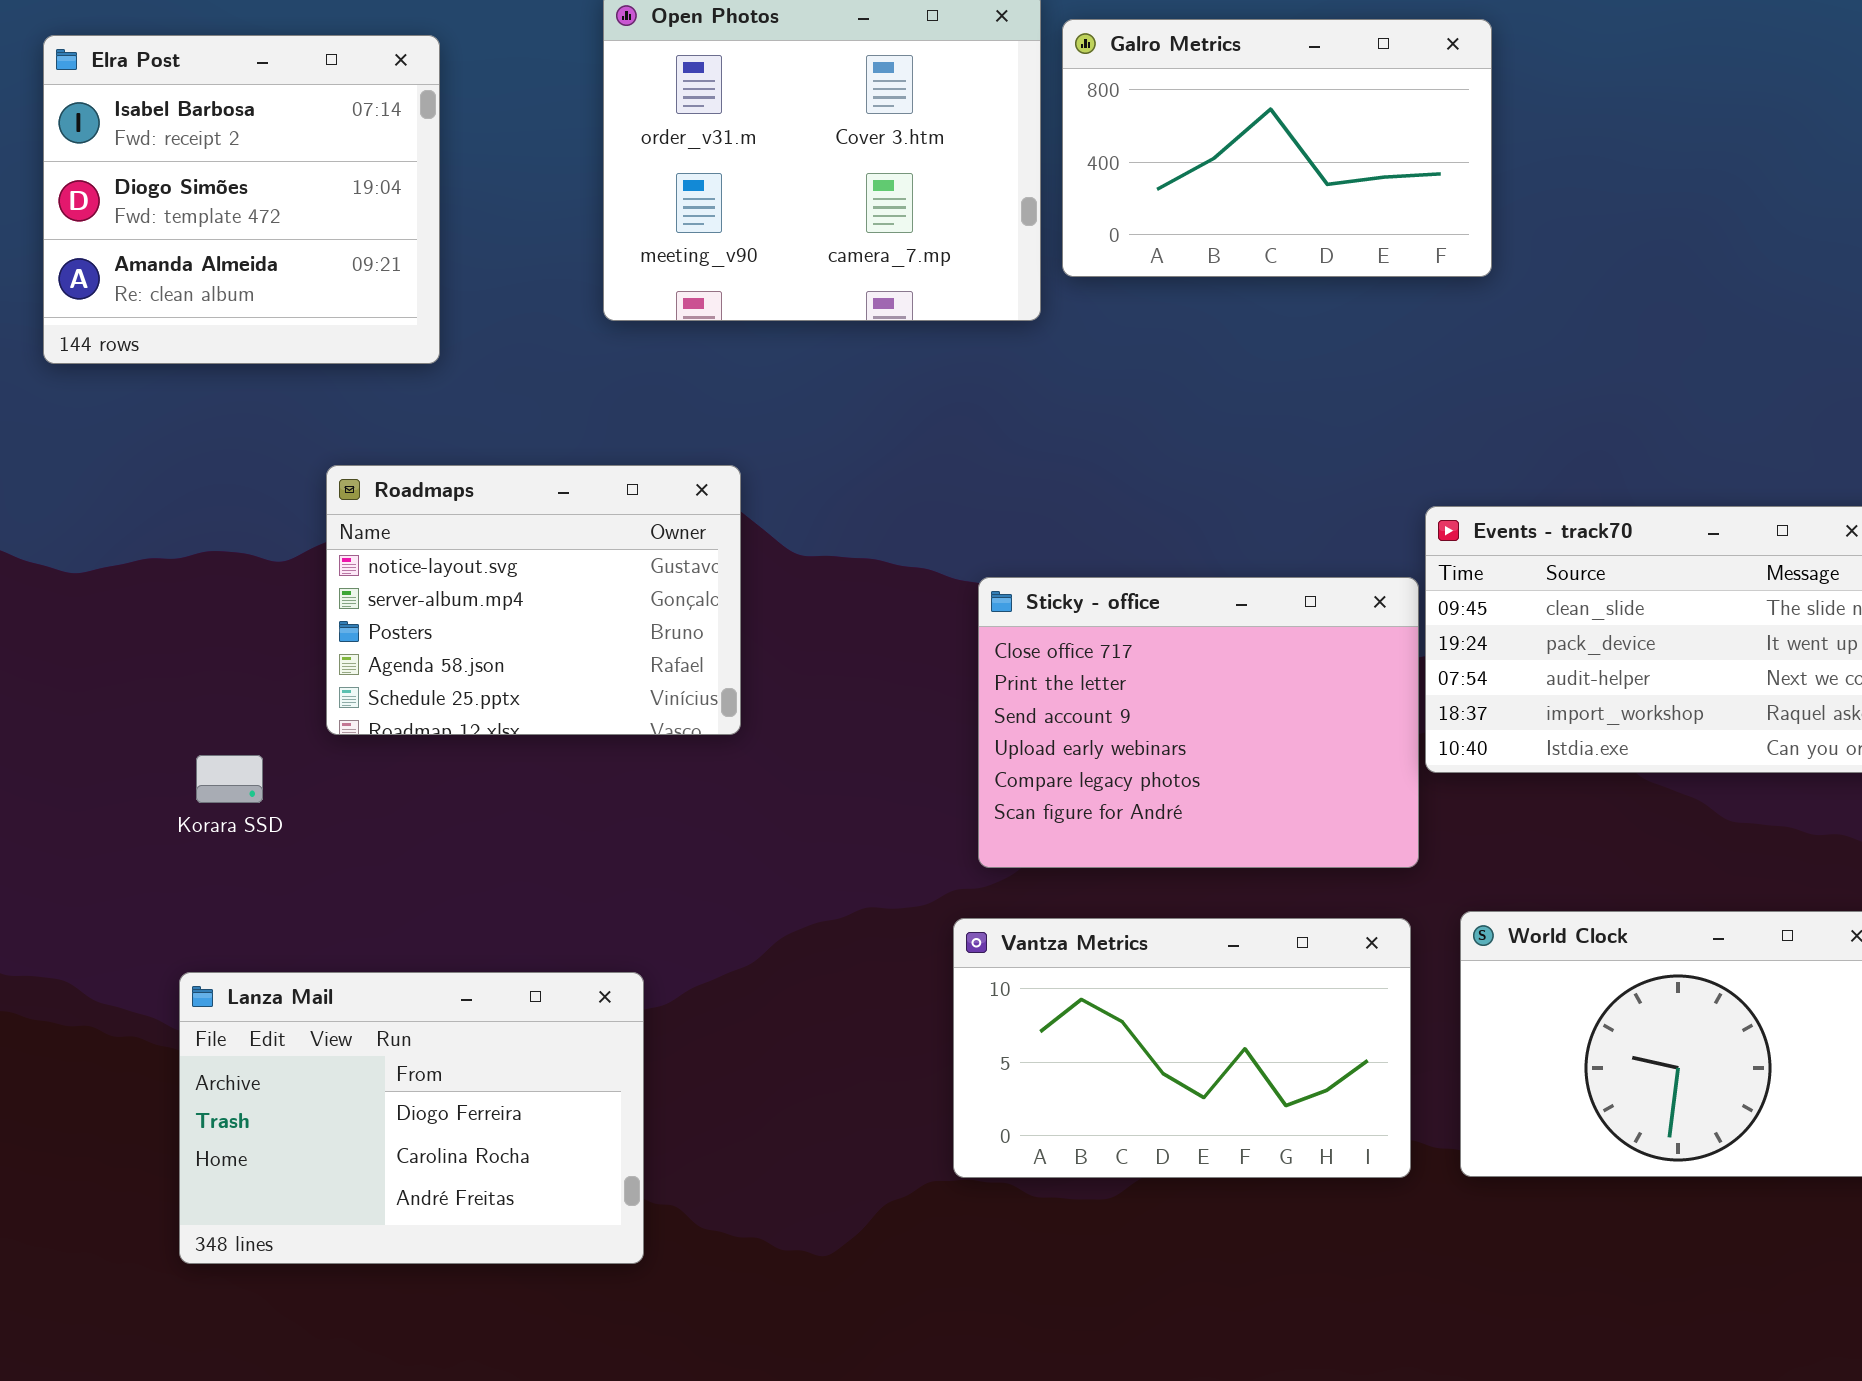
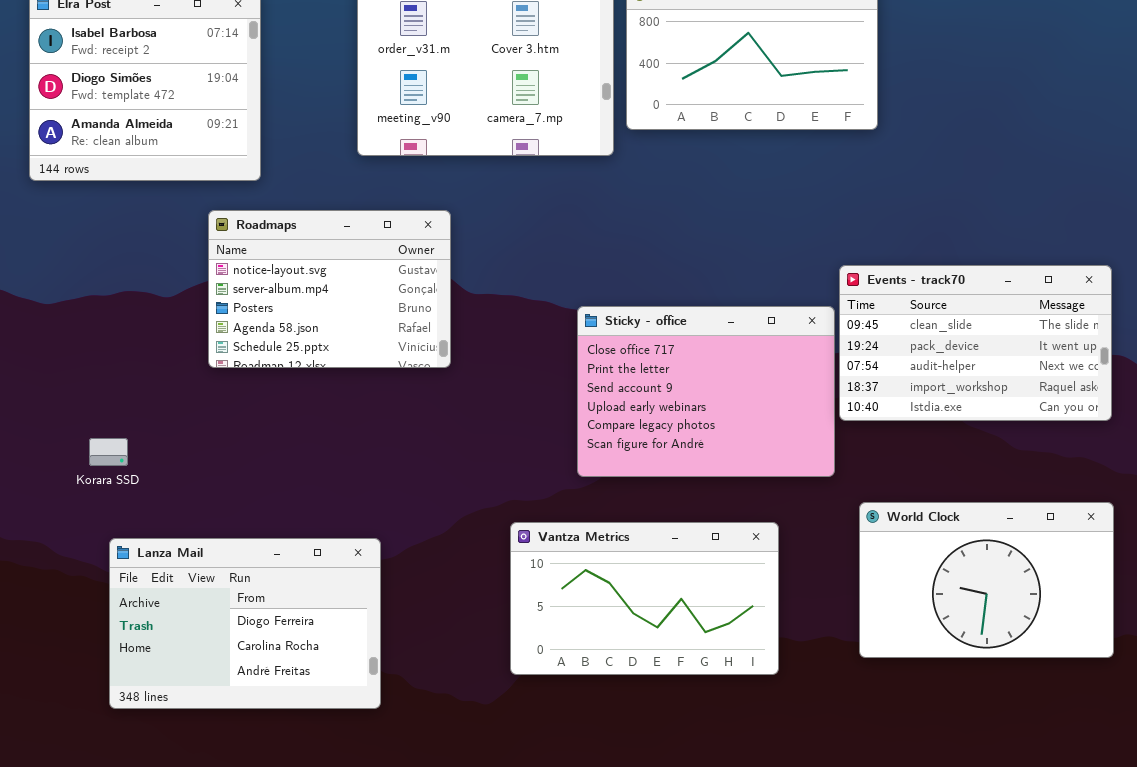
Roadmaps: [326,465,741,735] -> [208,210,451,368], moved
Korara SSD: [196,755,263,803] -> [89,438,128,466], moved
Vantza Metrics: [953,918,1411,1178] -> [510,522,779,675], moved

